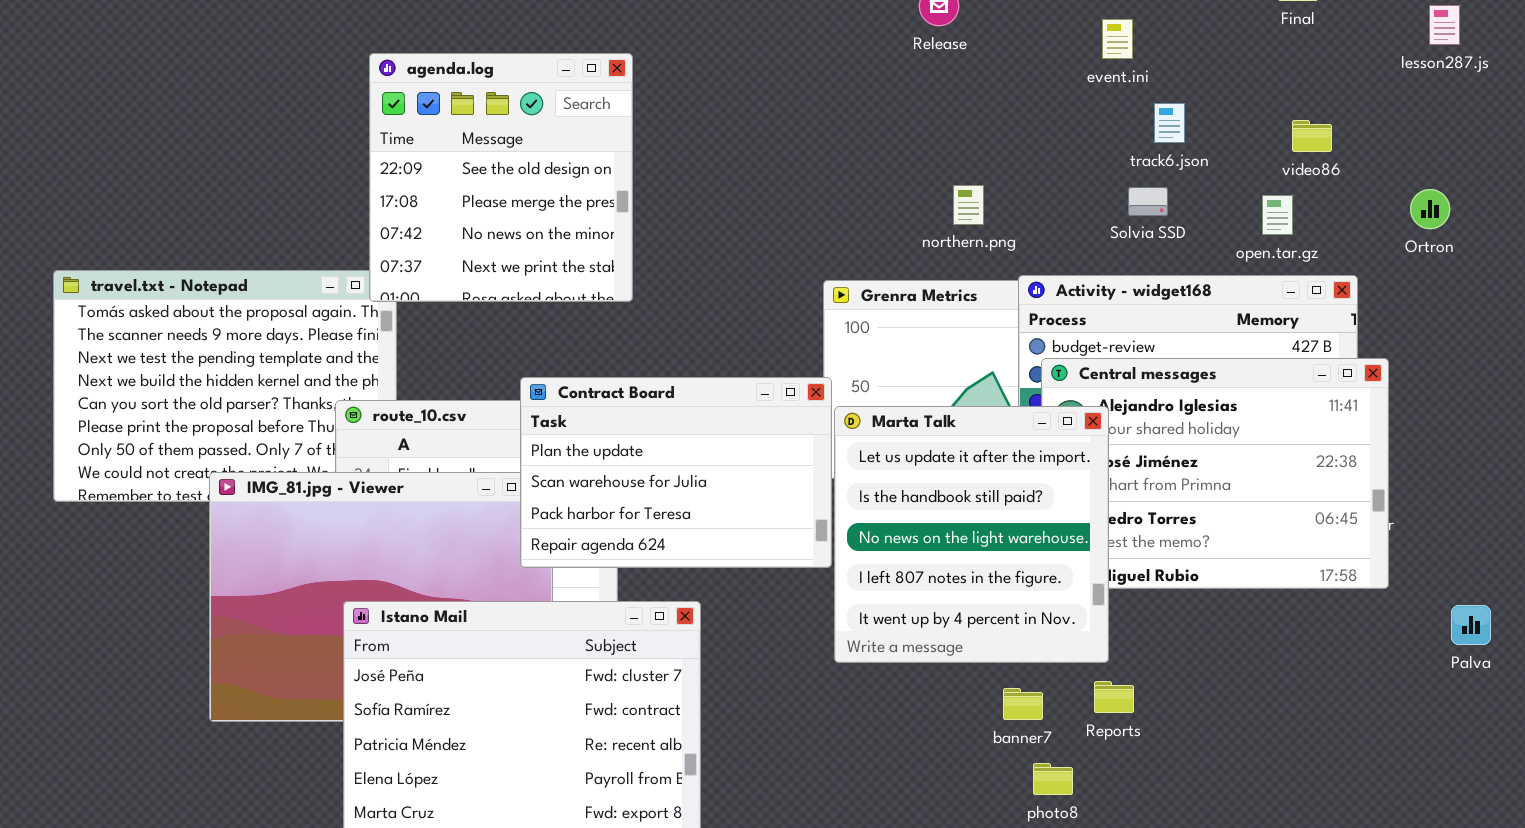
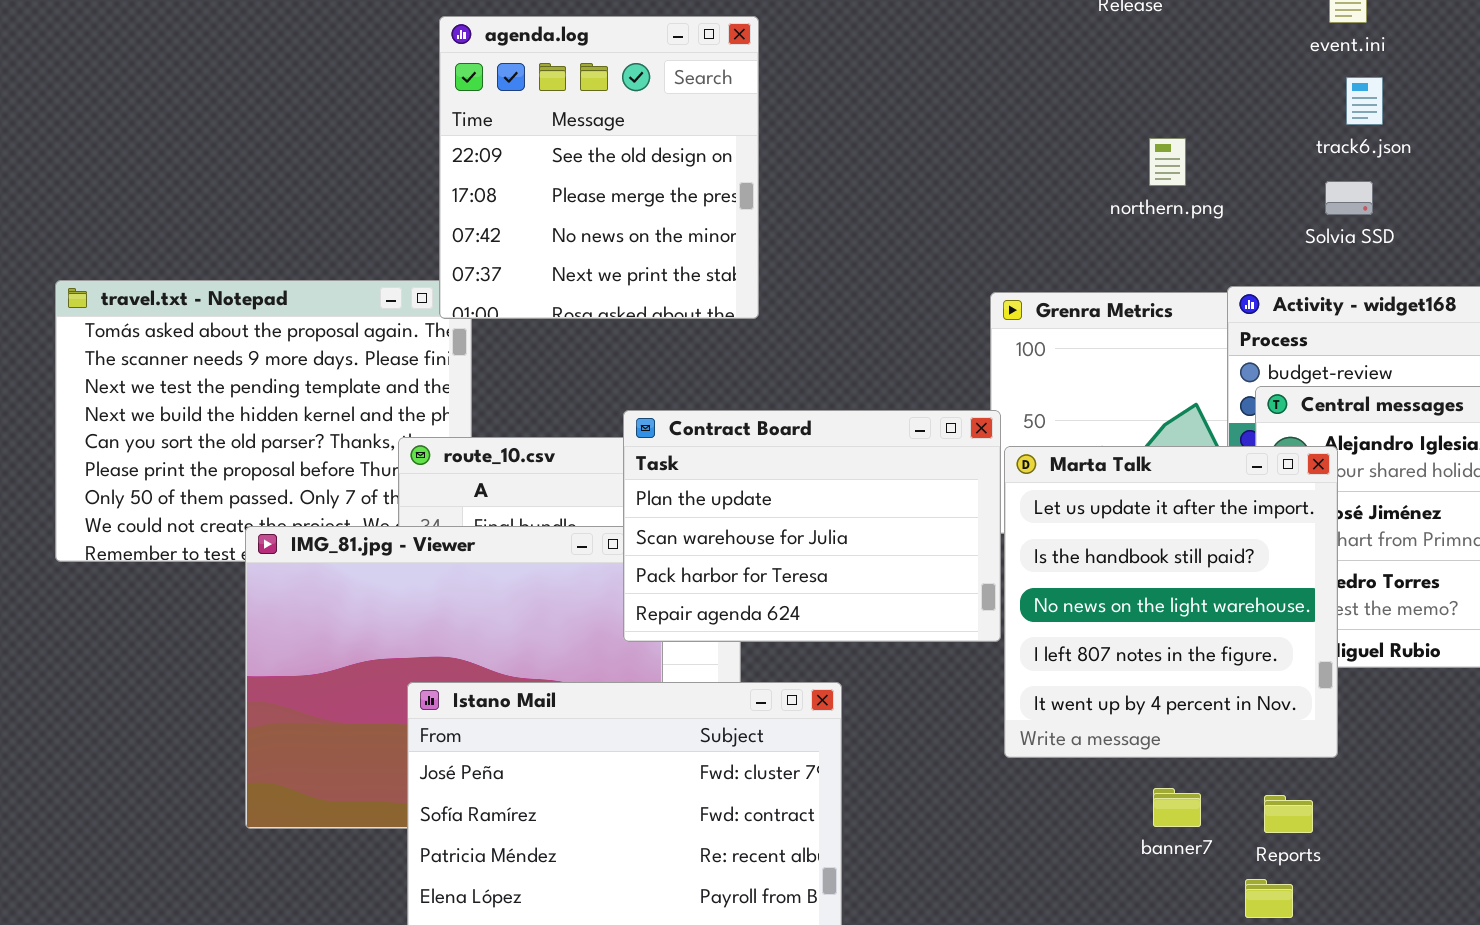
track6.json: [1154,103,1185,143] -> [1346,77,1383,125], moved
northern.png: [953,185,984,225] -> [1149,138,1186,186], moved
Solvia SSD: [1128,187,1168,216] -> [1325,181,1373,215], moved
Reports: [1094,681,1134,713] -> [1264,795,1313,833], moved
banner7: [1003,688,1043,720] -> [1153,788,1201,827], moved

